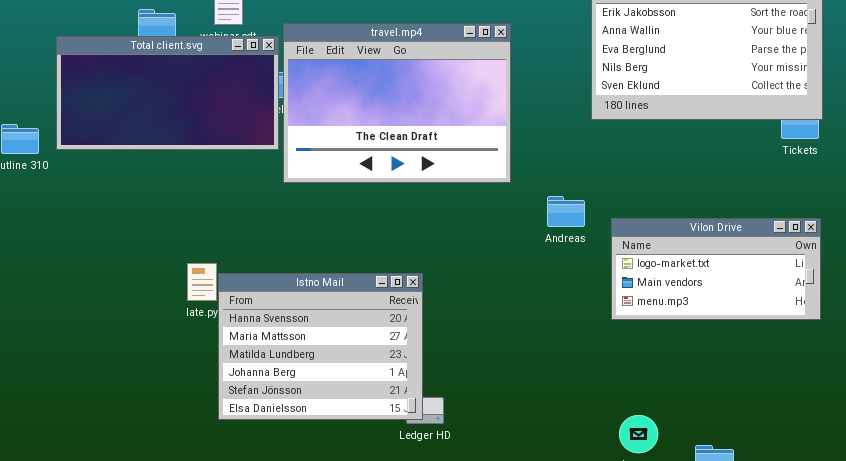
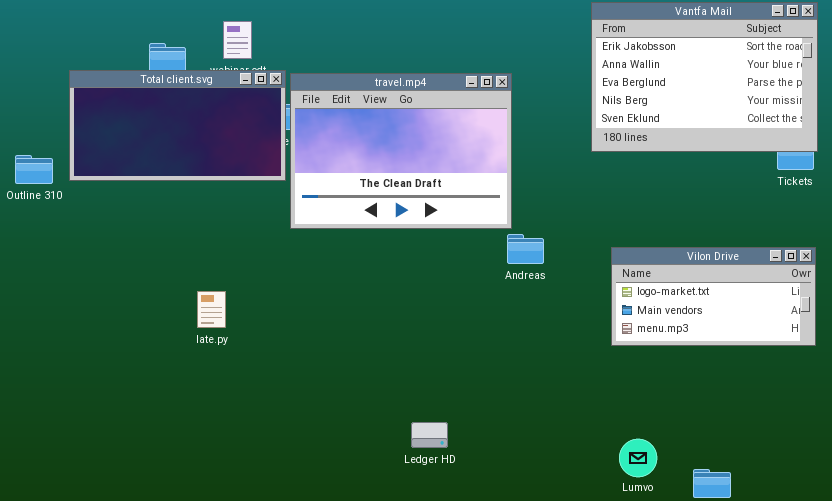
travel.mp4: [283,23,511,183] -> [290,73,512,229], moved
Andreas: [547,196,585,227] -> [507,234,544,264], moved
Istno Mail: [218,273,423,420] -> none, closed

